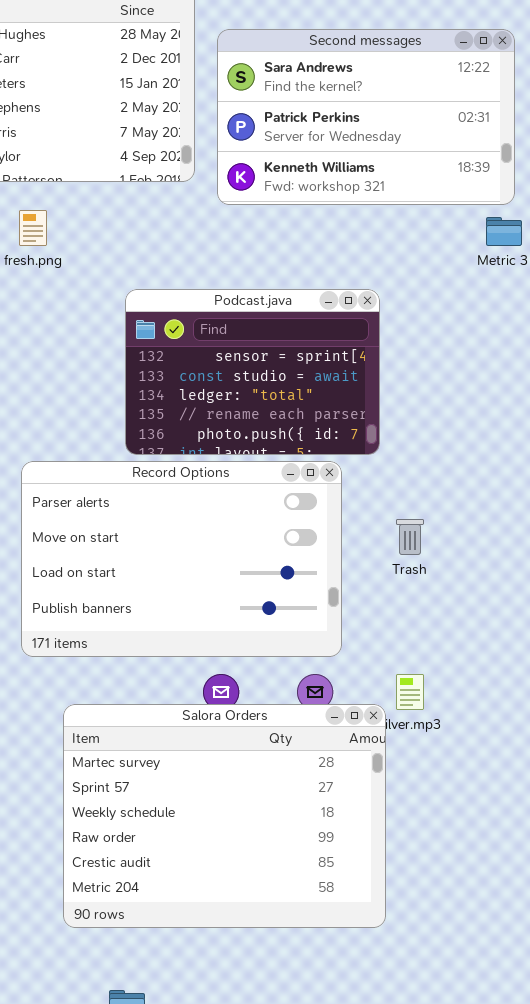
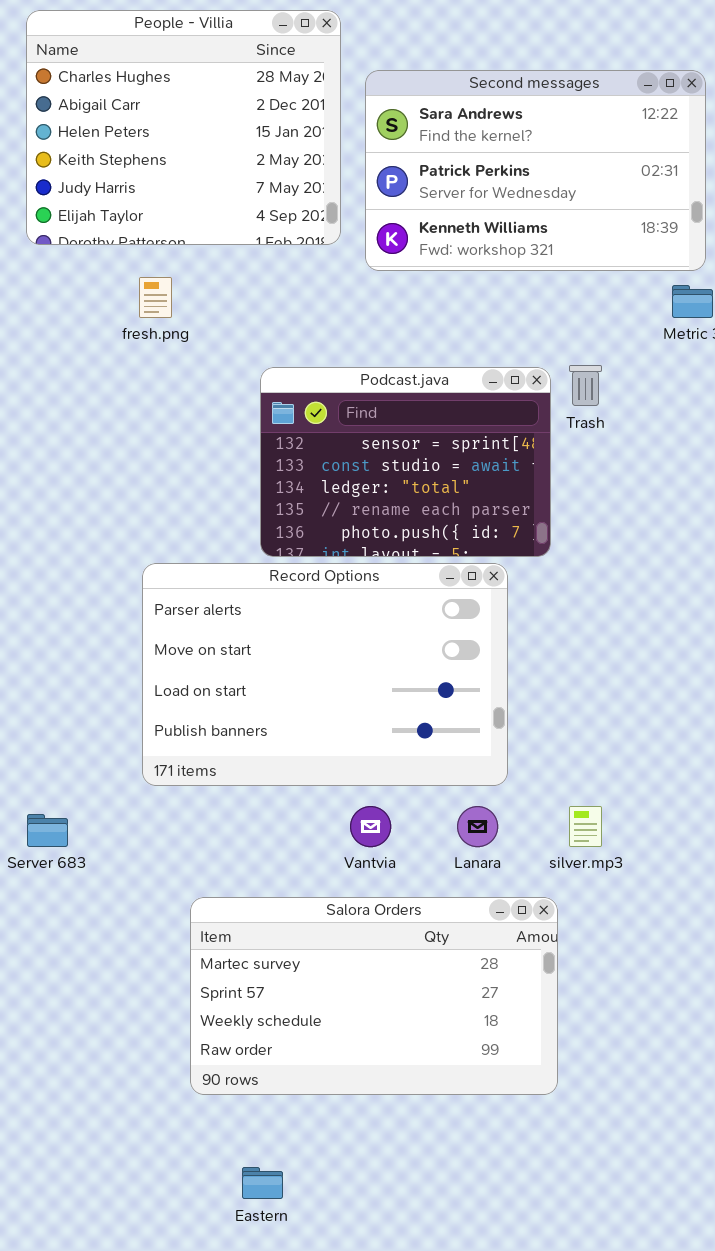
Trash: [396,519,424,555] -> [569,365,602,406], moved
Salora Orders: [63,704,386,928] -> [190,897,558,1095], resized

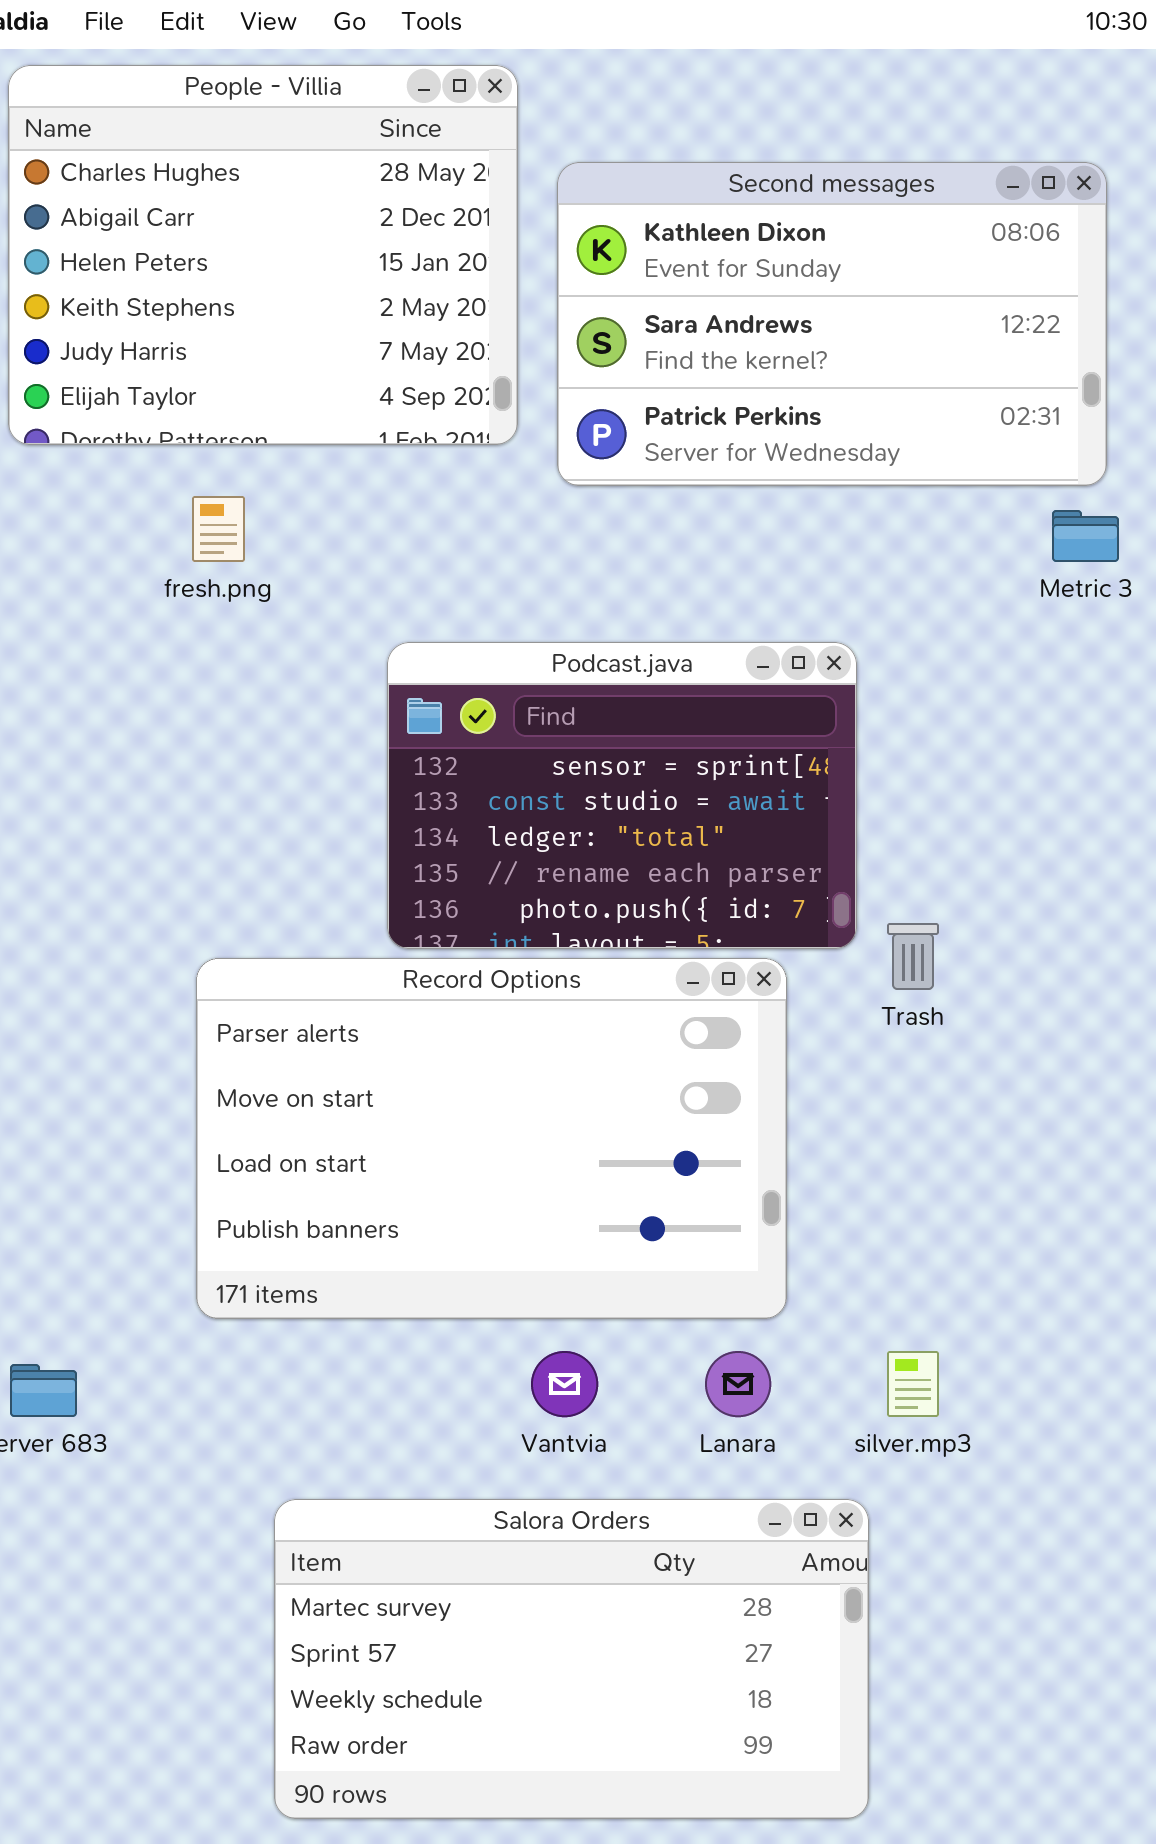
Second messages: [365,70,706,271] -> [557,162,1107,486], scrolled up 1 row
Trash: [569,365,602,406] -> [887,923,939,990], moved

